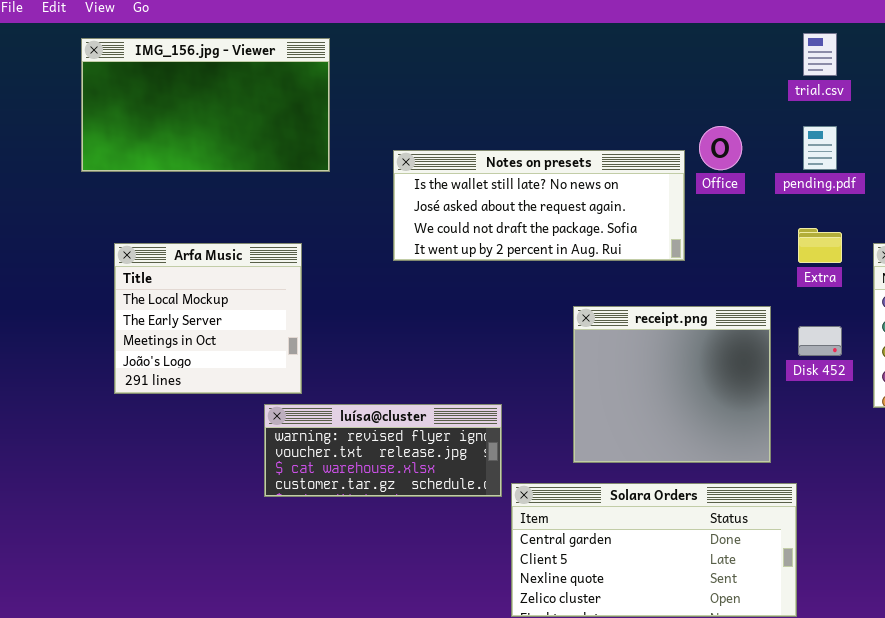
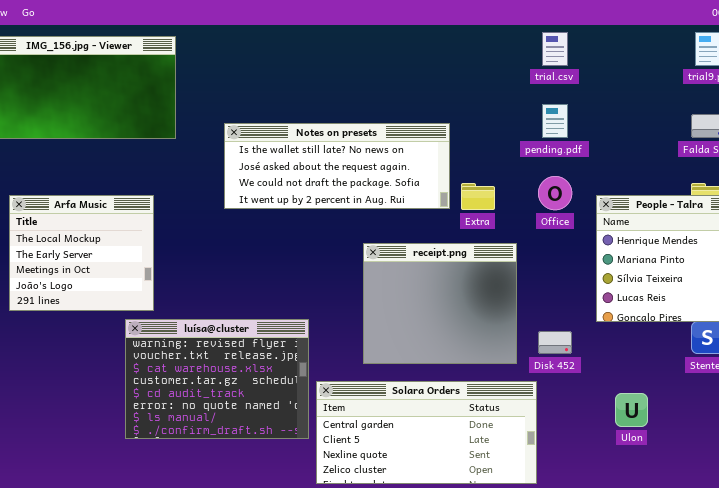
Office: [699,126,742,170] -> [538,176,572,210], moved
Extra: [798,228,842,263] -> [461,183,495,210], moved
Disk 452: [798,326,842,356] -> [538,331,572,354], moved
luísa@cluster: [264,404,502,497] -> [125,319,309,439], resized

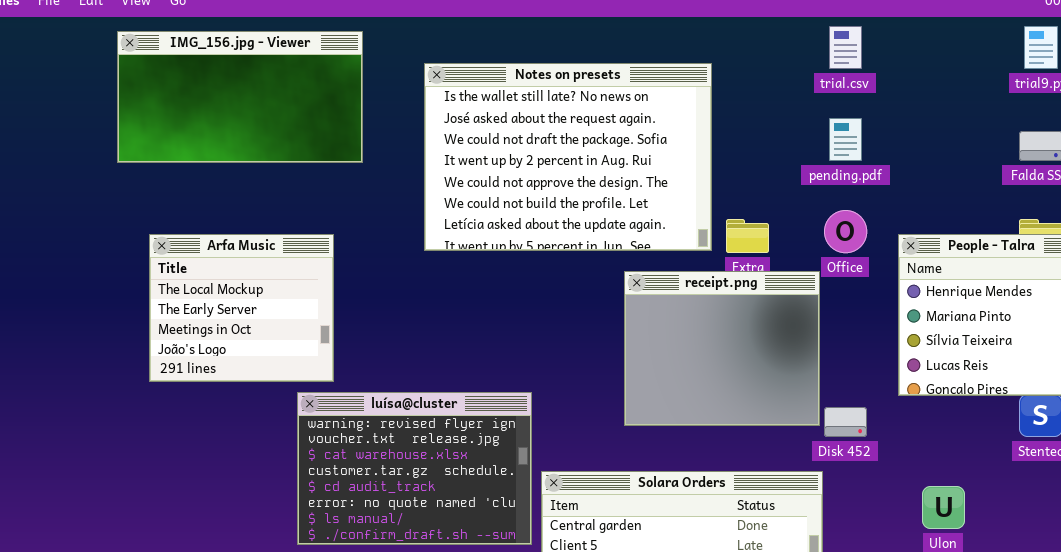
Notes on presets: [224,123,450,209] -> [424,63,712,251], resized
receipt.png: [363,243,517,364] -> [624,271,820,426], moved

